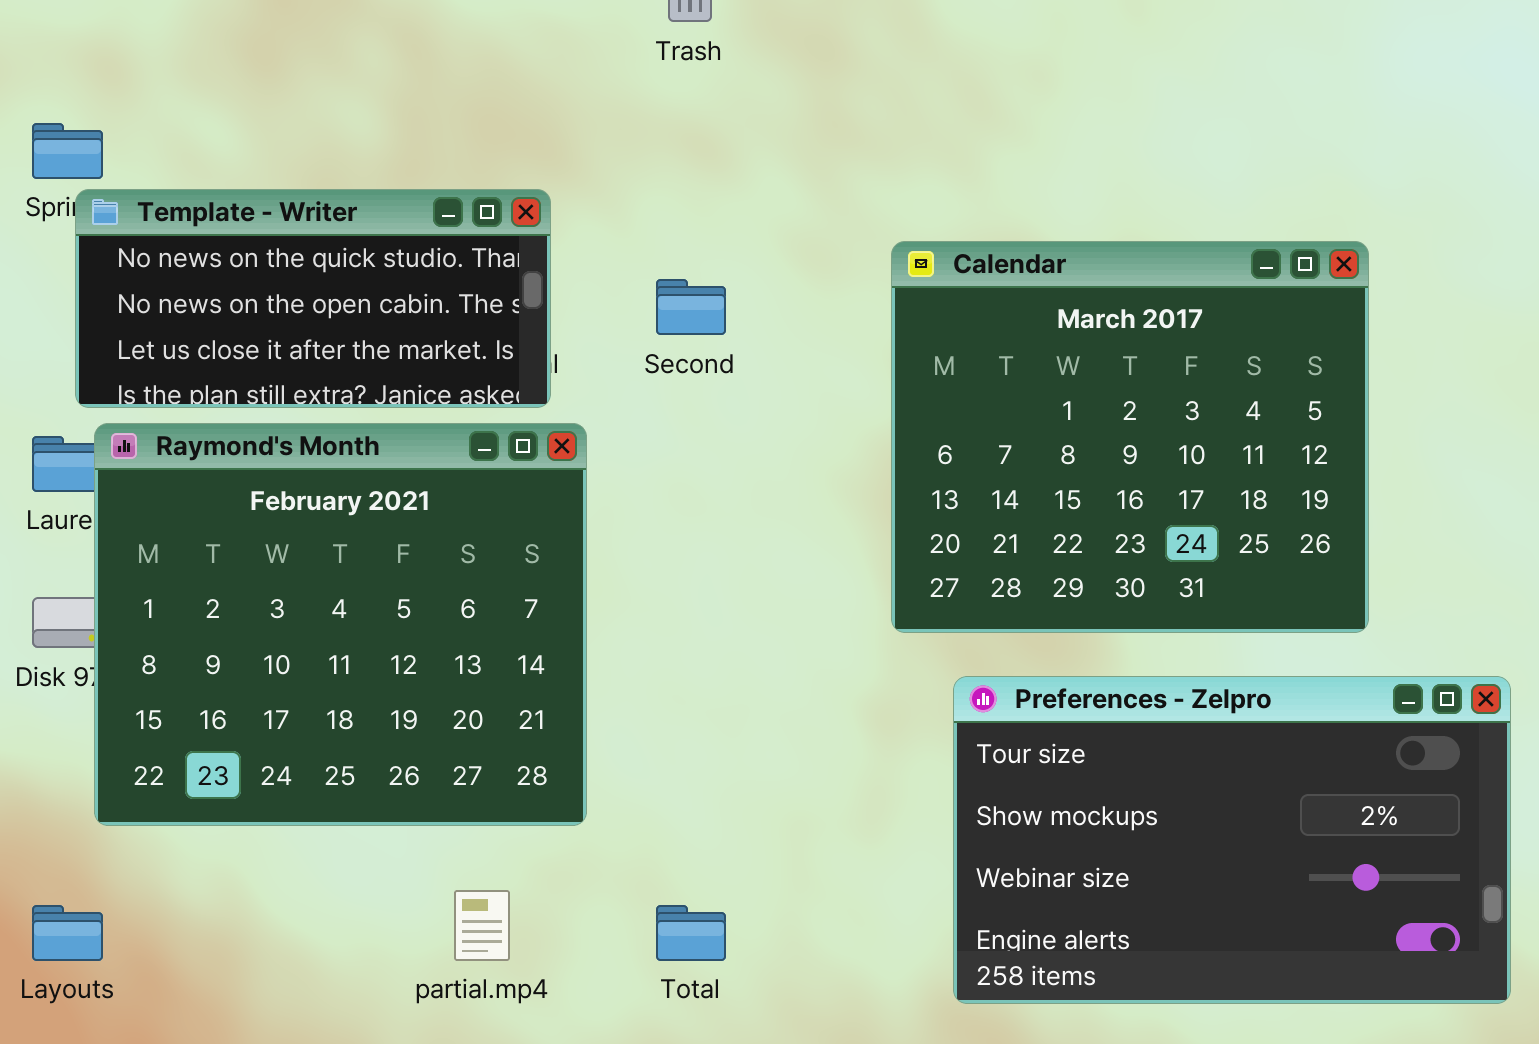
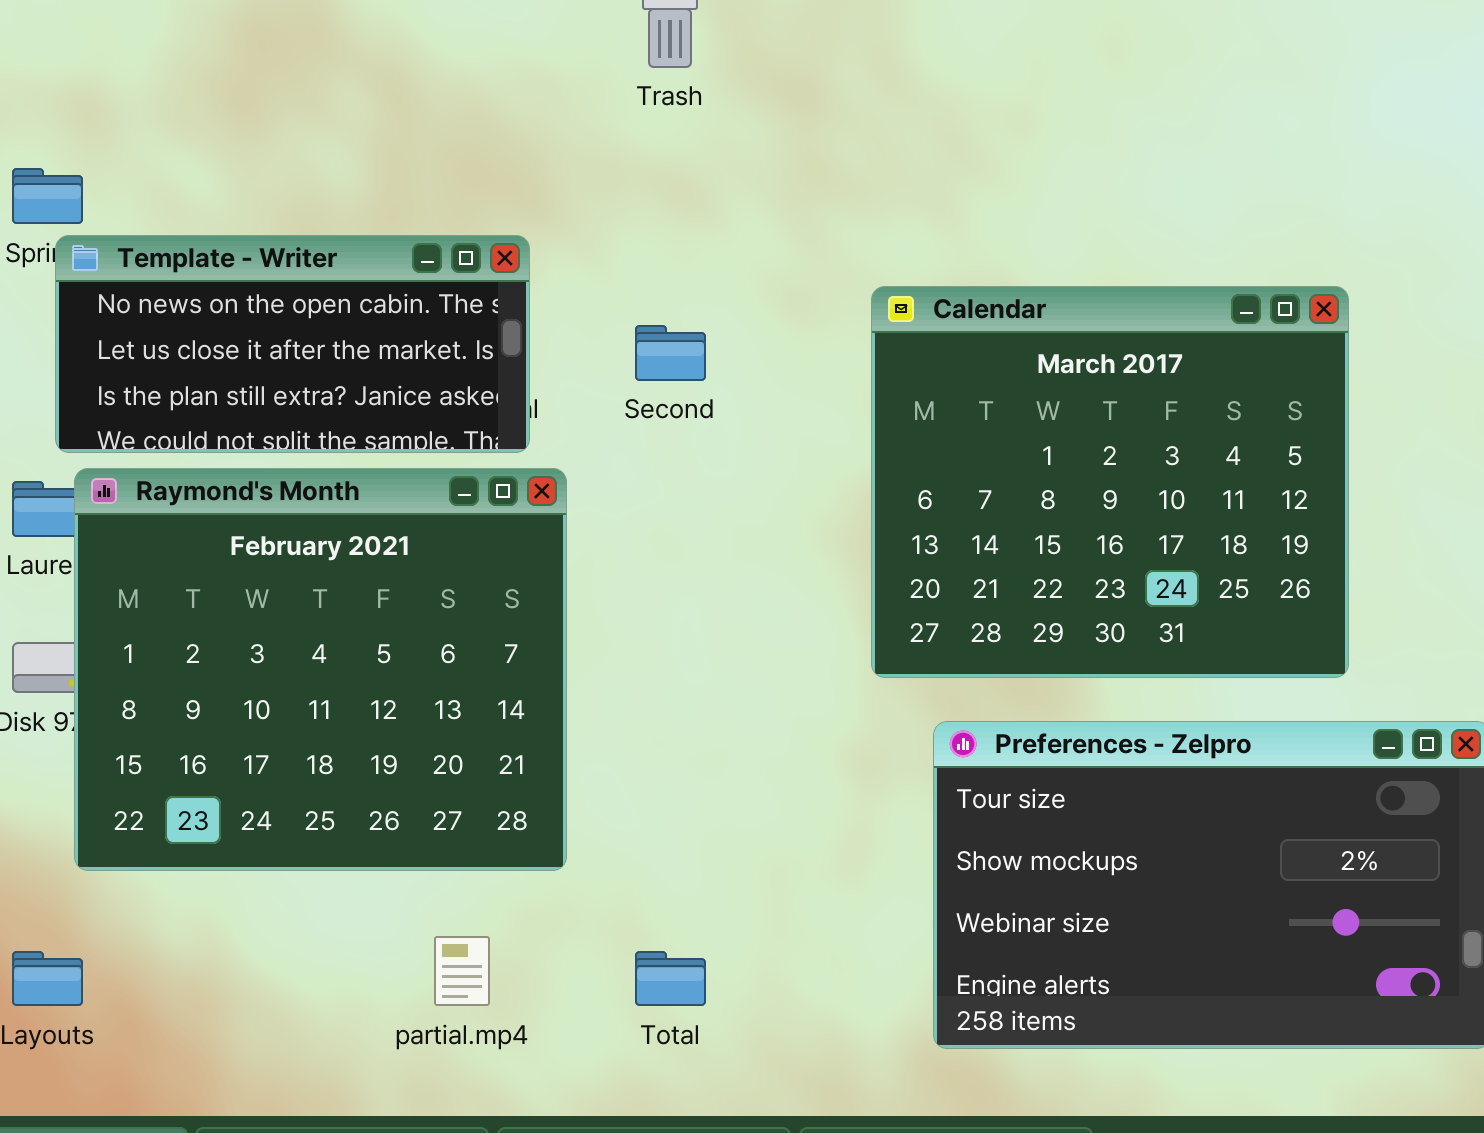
Template - Writer: [75,189,551,408] -> [55,235,530,453], scrolled down 1 row

